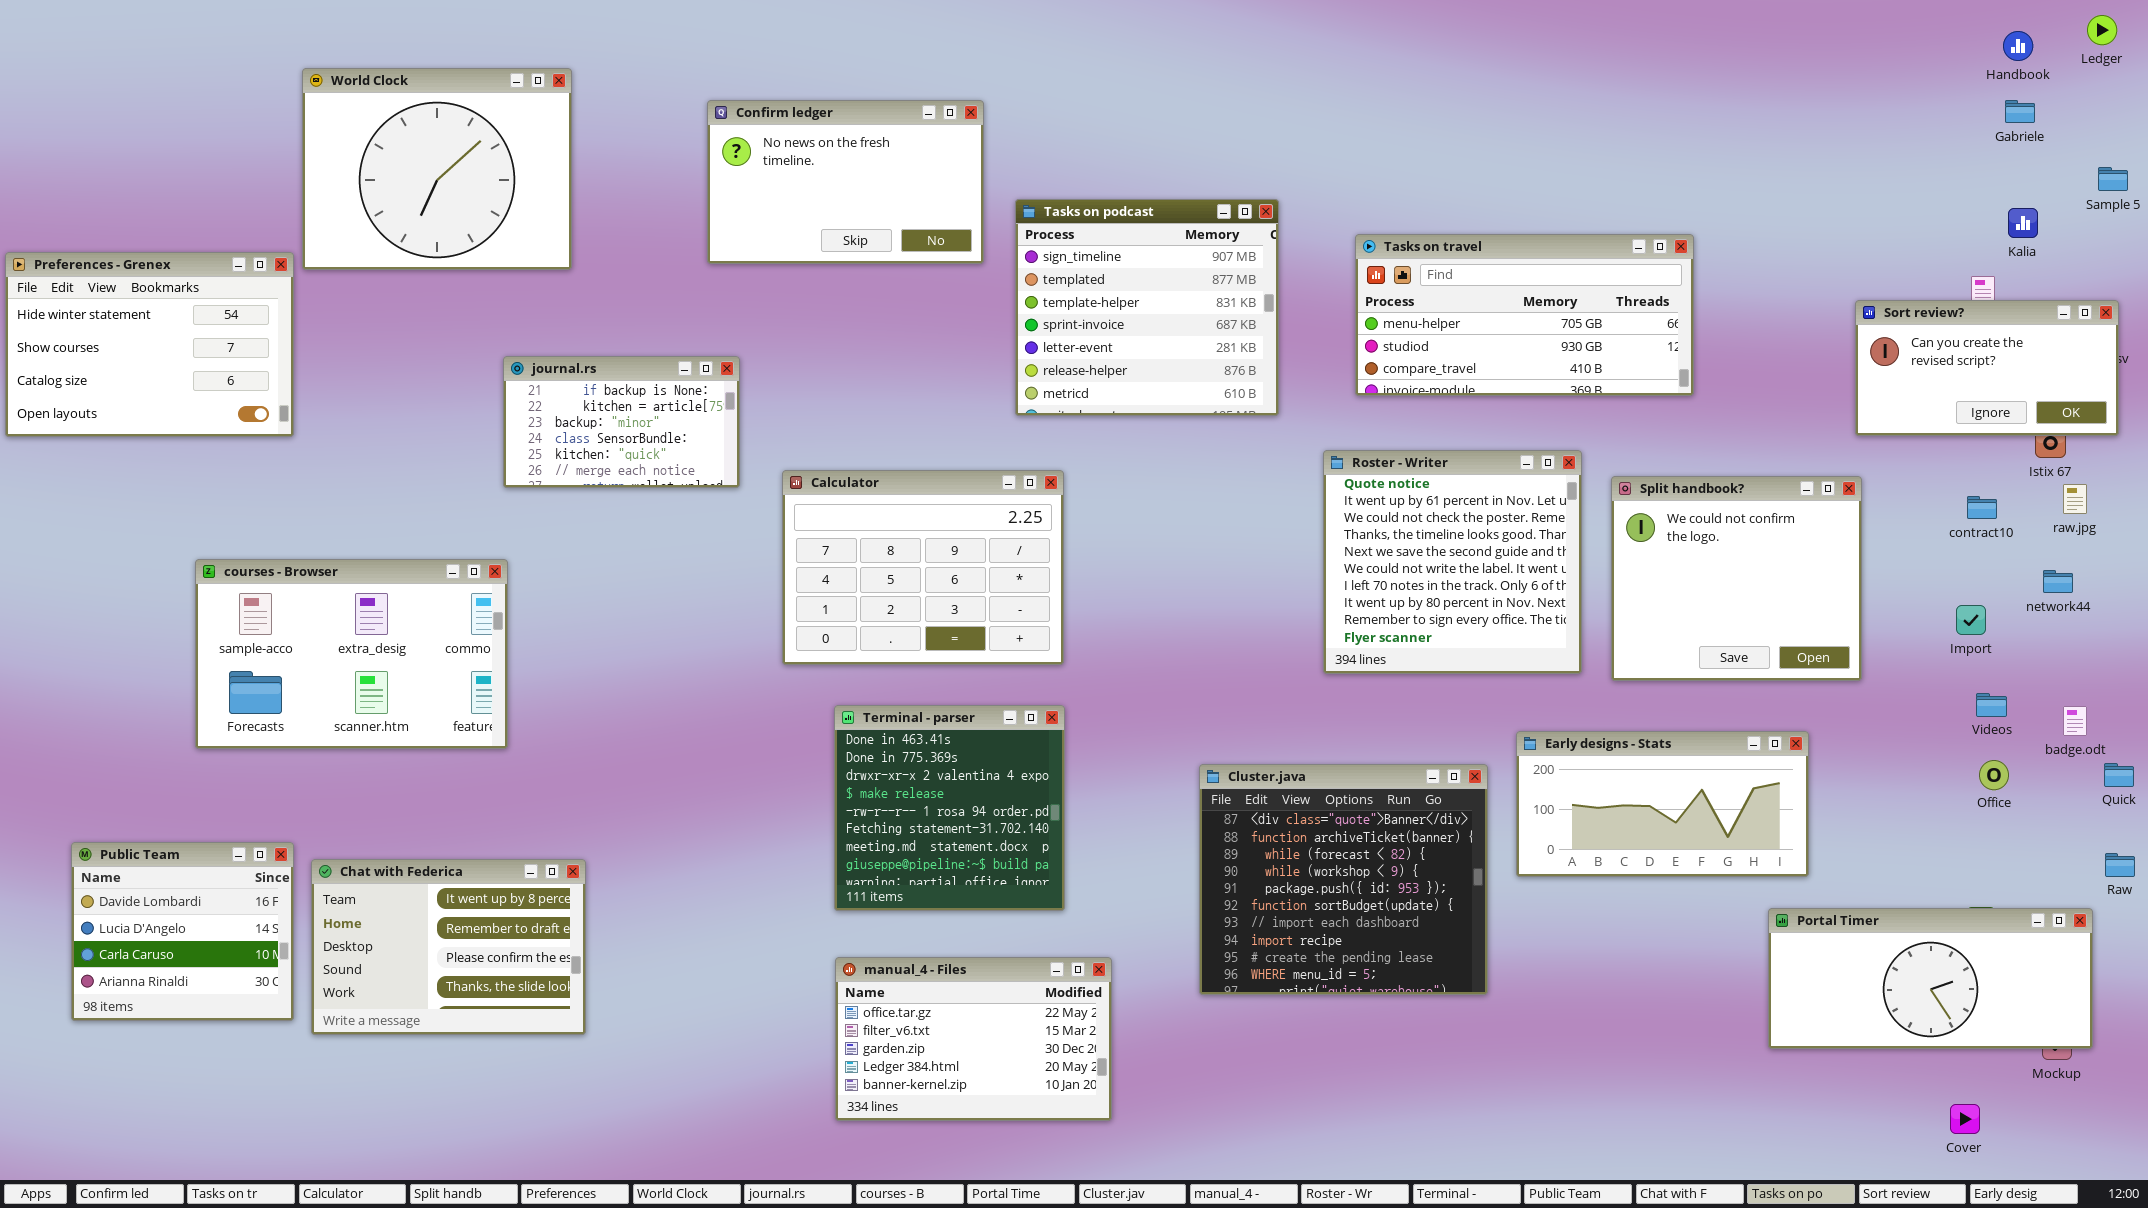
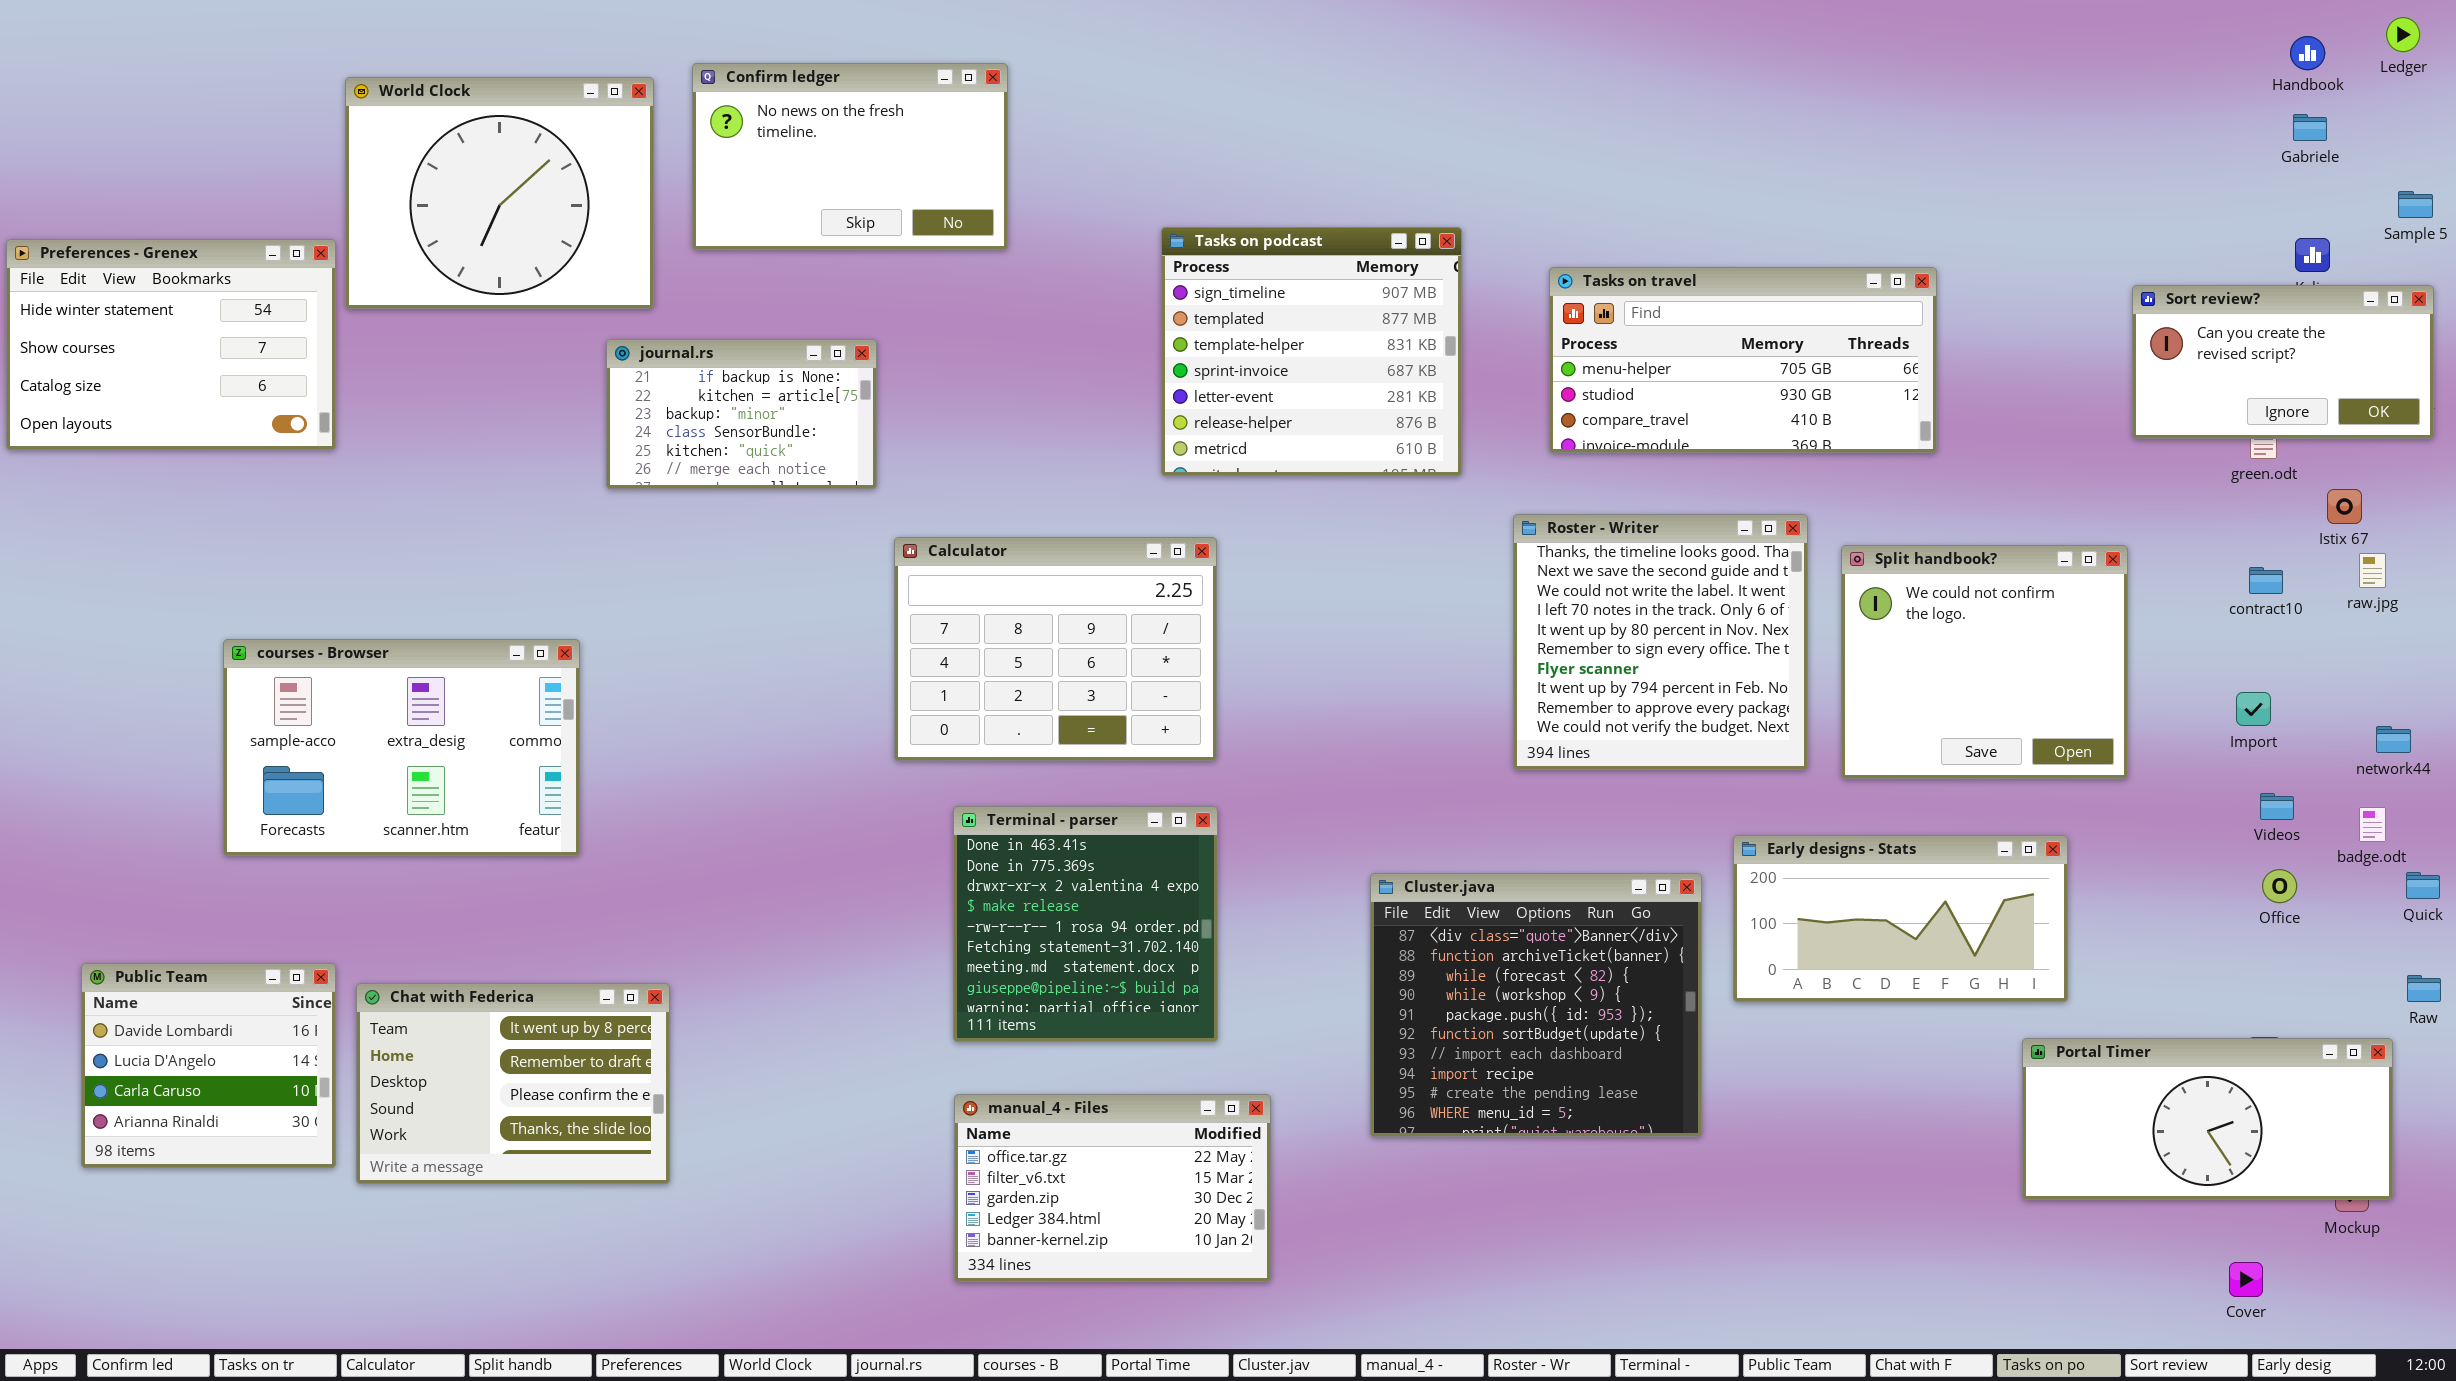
Confirm ledger: [707,100,984,264] -> [692,63,1008,250], moved
Preferences - Grenex: [5,252,294,437] -> [6,239,336,450], moved
Sort review?: [1855,300,2119,436] -> [2132,285,2434,439], moved
journal.rs: [503,356,740,488] -> [606,339,877,489], moved
Roster - Writer: [1323,450,1582,674] -> [1513,514,1808,770], scrolled down 3 rows
network44: [2043,570,2073,593] -> [2376,726,2411,753], moved

